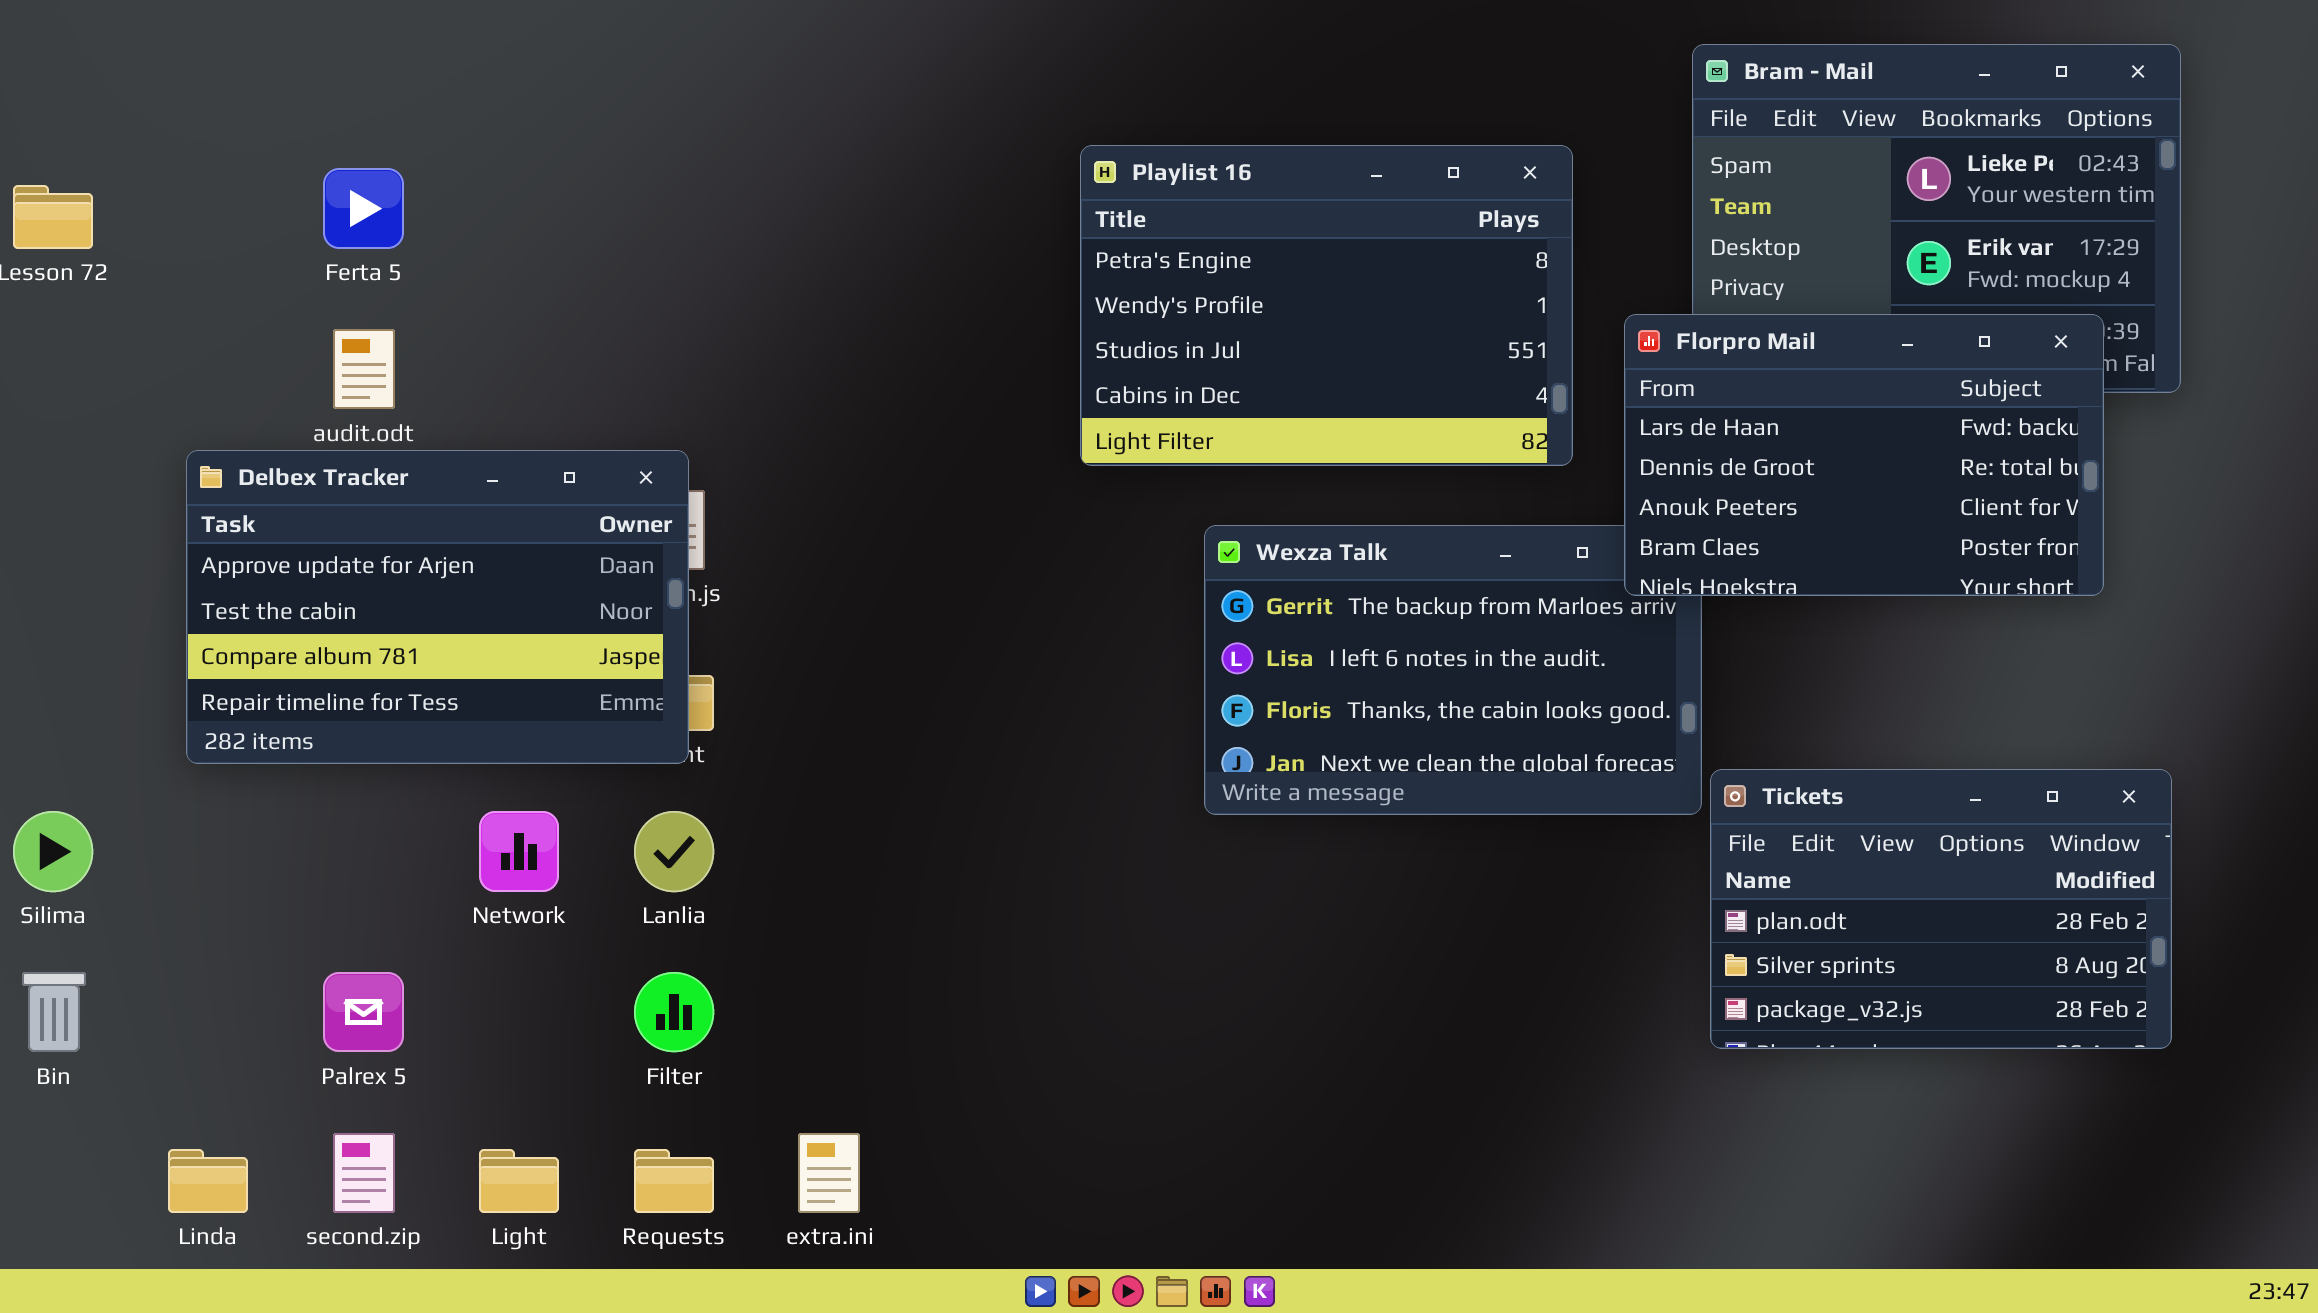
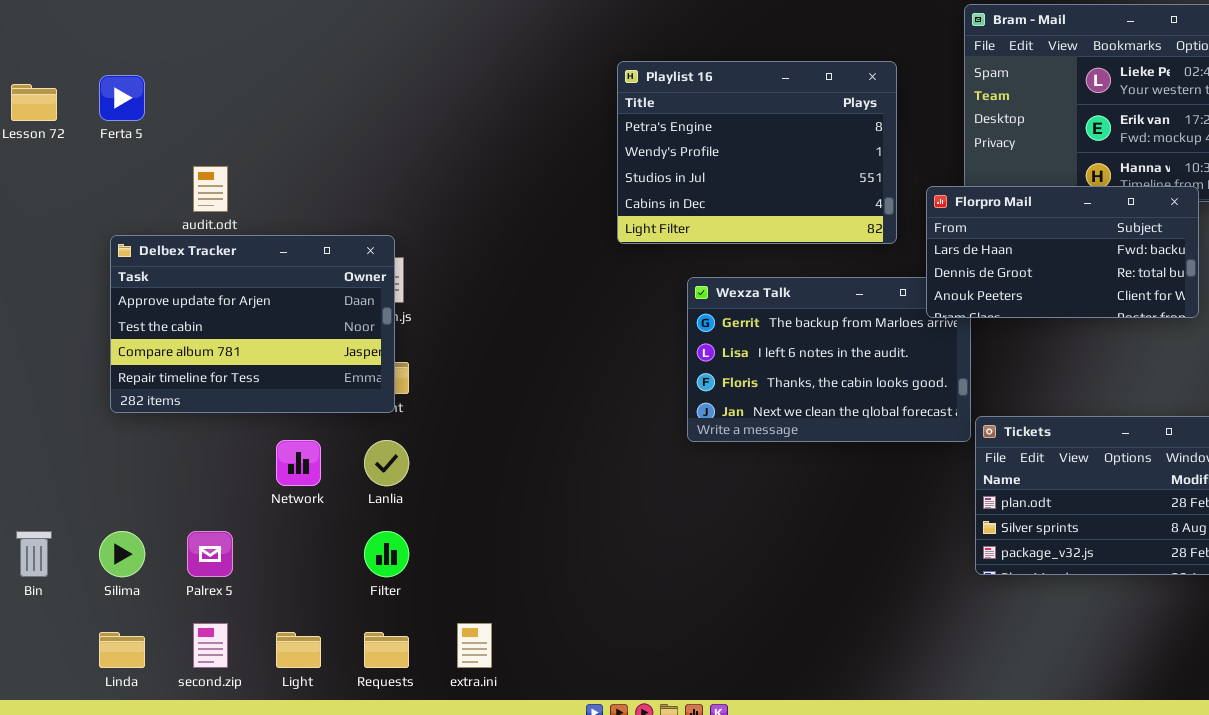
Ferta 5: [323,168,404,249] -> [99,75,145,121], moved
Florpro Mail: [1624,314,2104,596] -> [926,186,1199,318], resized
Silima: [13,811,93,892] -> [99,531,145,577], moved

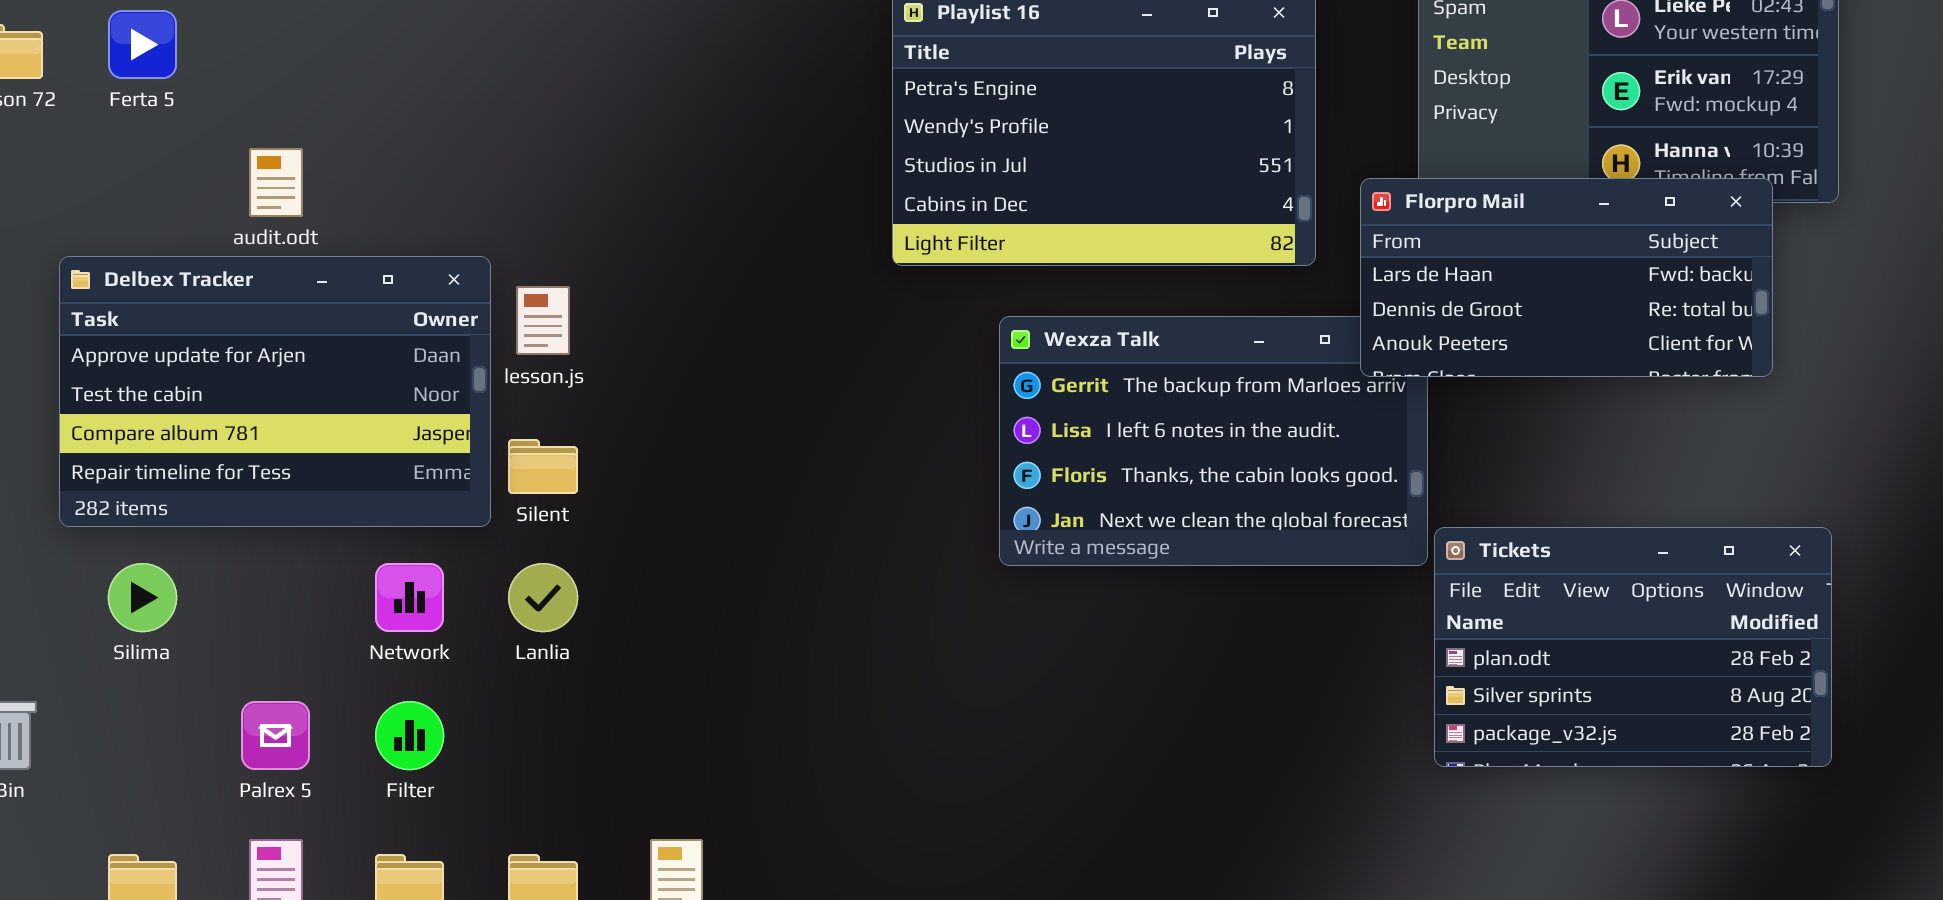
Delbex Tracker: [110,235,395,413] -> [59,256,491,527], moved
Silima: [99,531,145,577] -> [108,563,177,632], moved
Filter: [364,531,409,577] -> [375,701,444,770], moved

